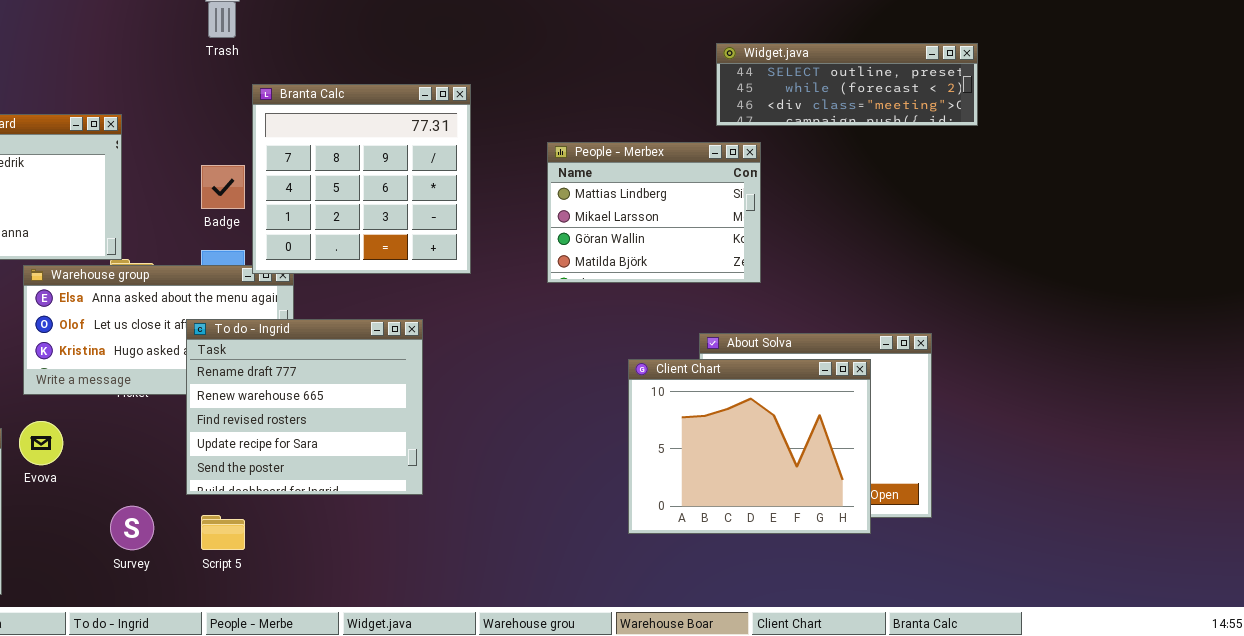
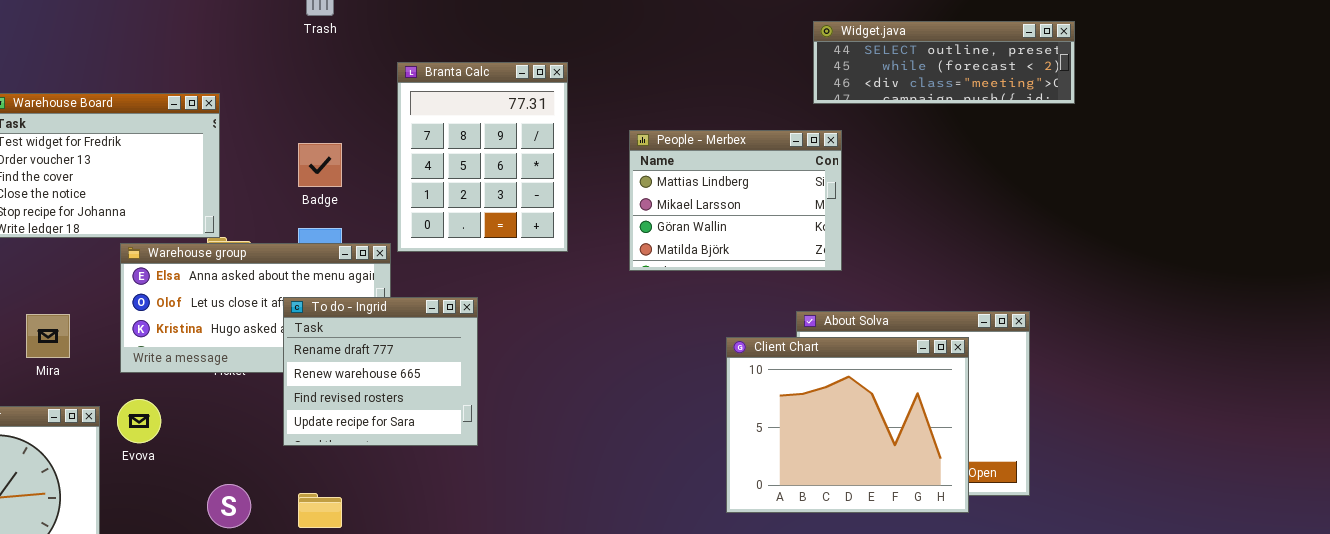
Branta Calc: [252,84,471,274] -> [397,62,568,252], resized
People - Merbex: [547,142,761,283] -> [629,130,842,271], moved
To do - Ingrid: [186,319,423,495] -> [283,297,478,446], resized

